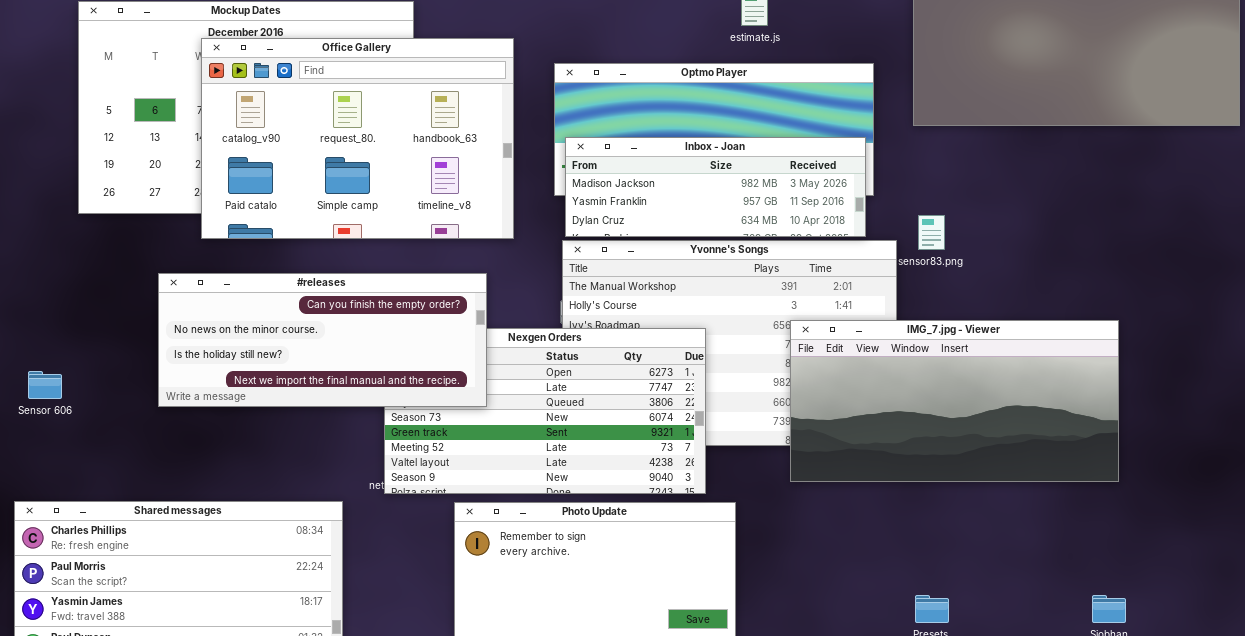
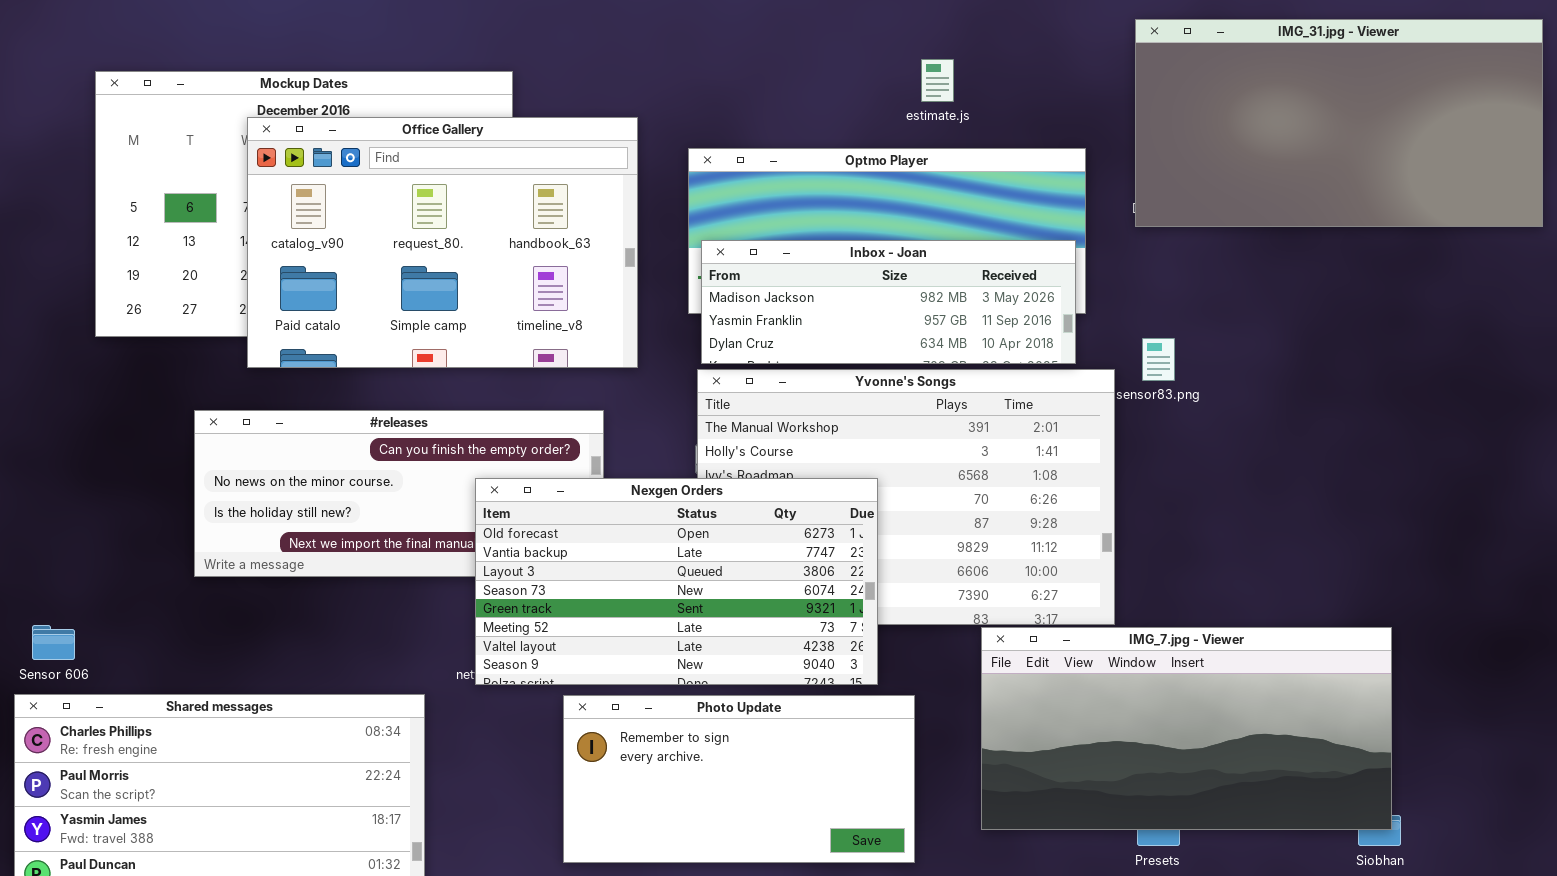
IMG_7.jpg - Viewer: [790,320,1119,482] -> [981,627,1392,830], moved
Nexgen Orders: [384,328,706,494] -> [475,478,878,685], raised
Sensor 606: [28,371,62,399] -> [32,625,75,660], moved

